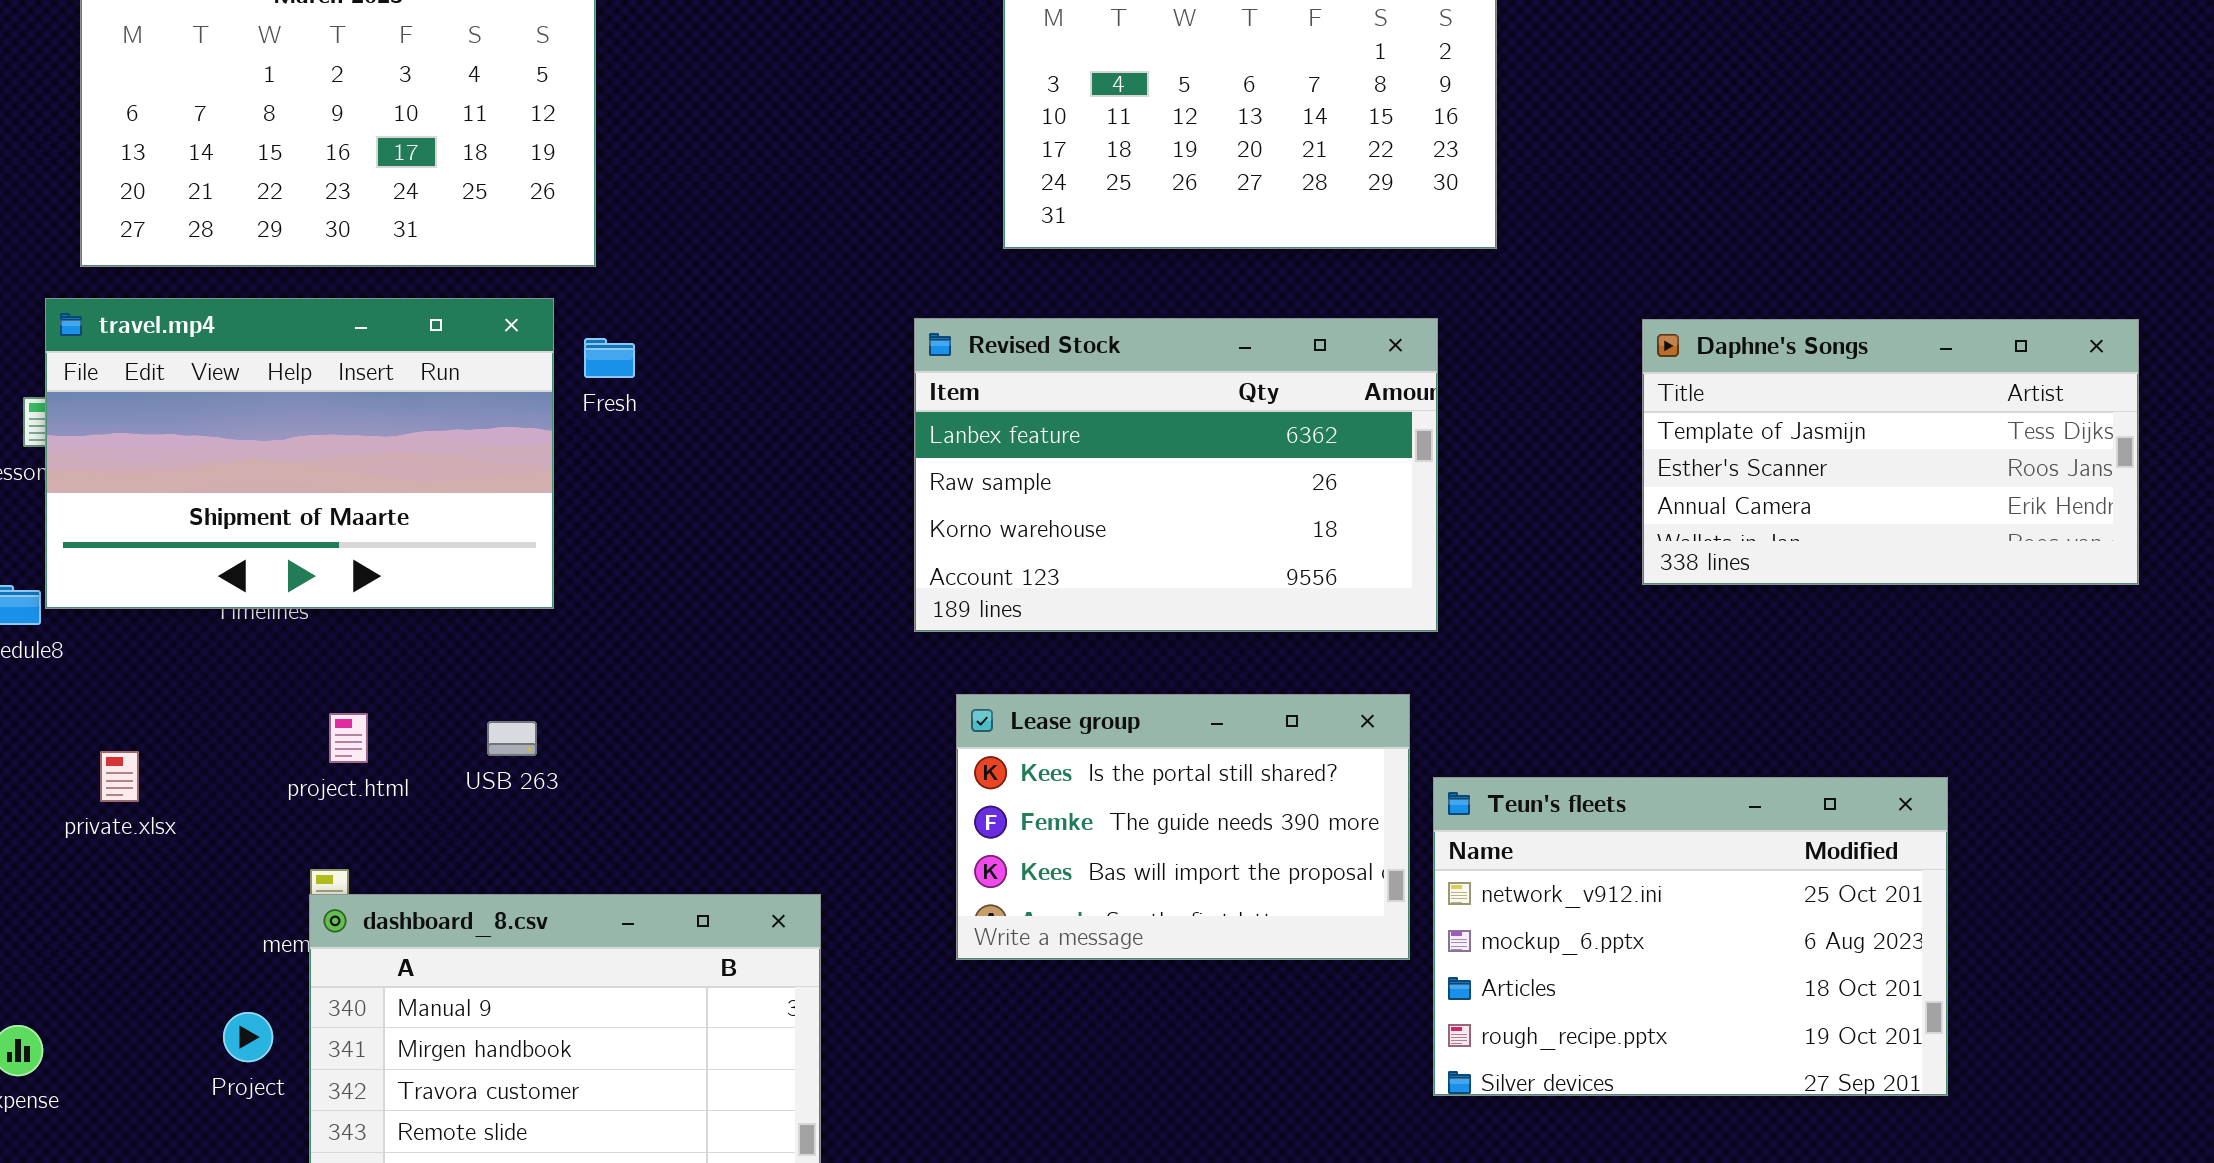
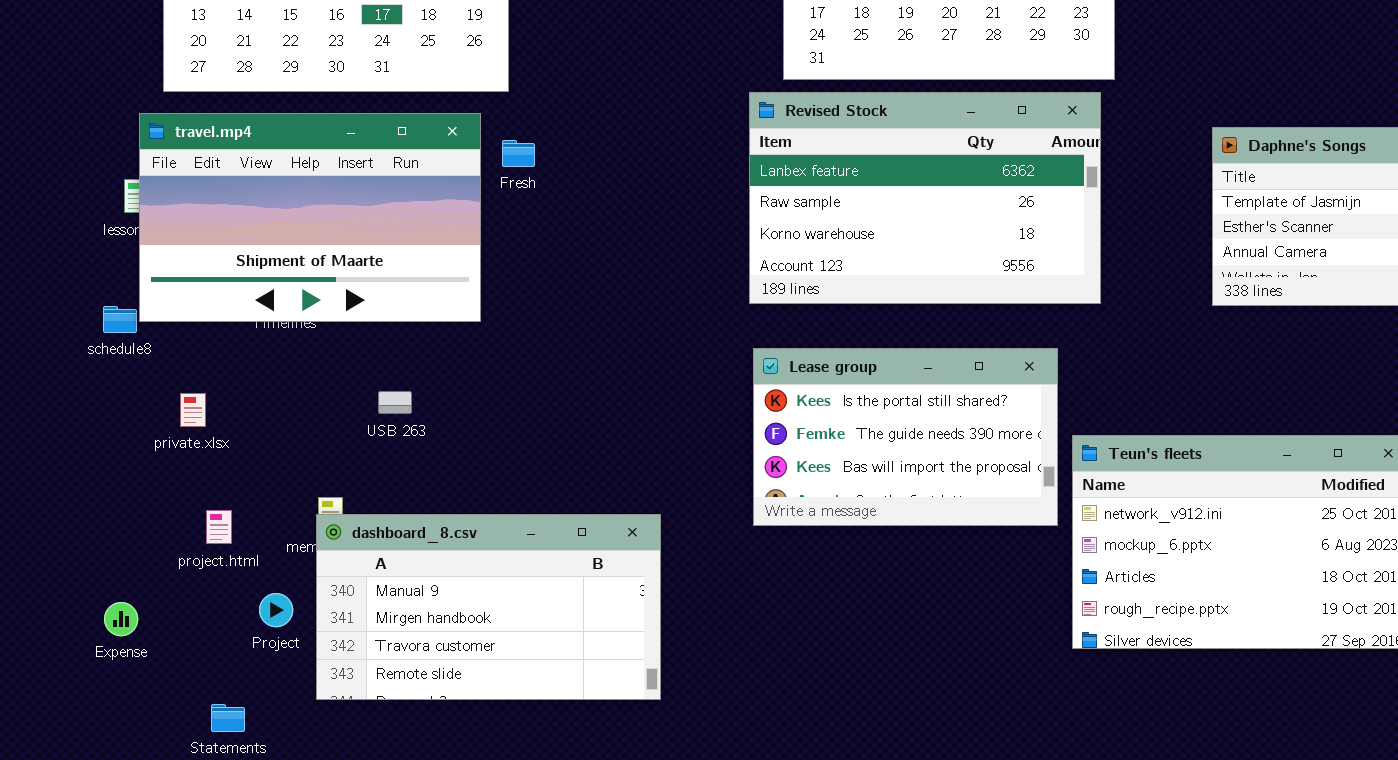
Revised Stock: [914,318,1438,632] -> [749,92,1101,304], moved
Lease group: [956,694,1410,960] -> [753,348,1058,526], moved
project.html: [329,713,368,763] -> [206,510,232,544], moved
USB 263: [487,721,537,756] -> [378,391,412,414], moved
private.xlsx: [100,751,139,802] -> [180,393,206,427], moved

